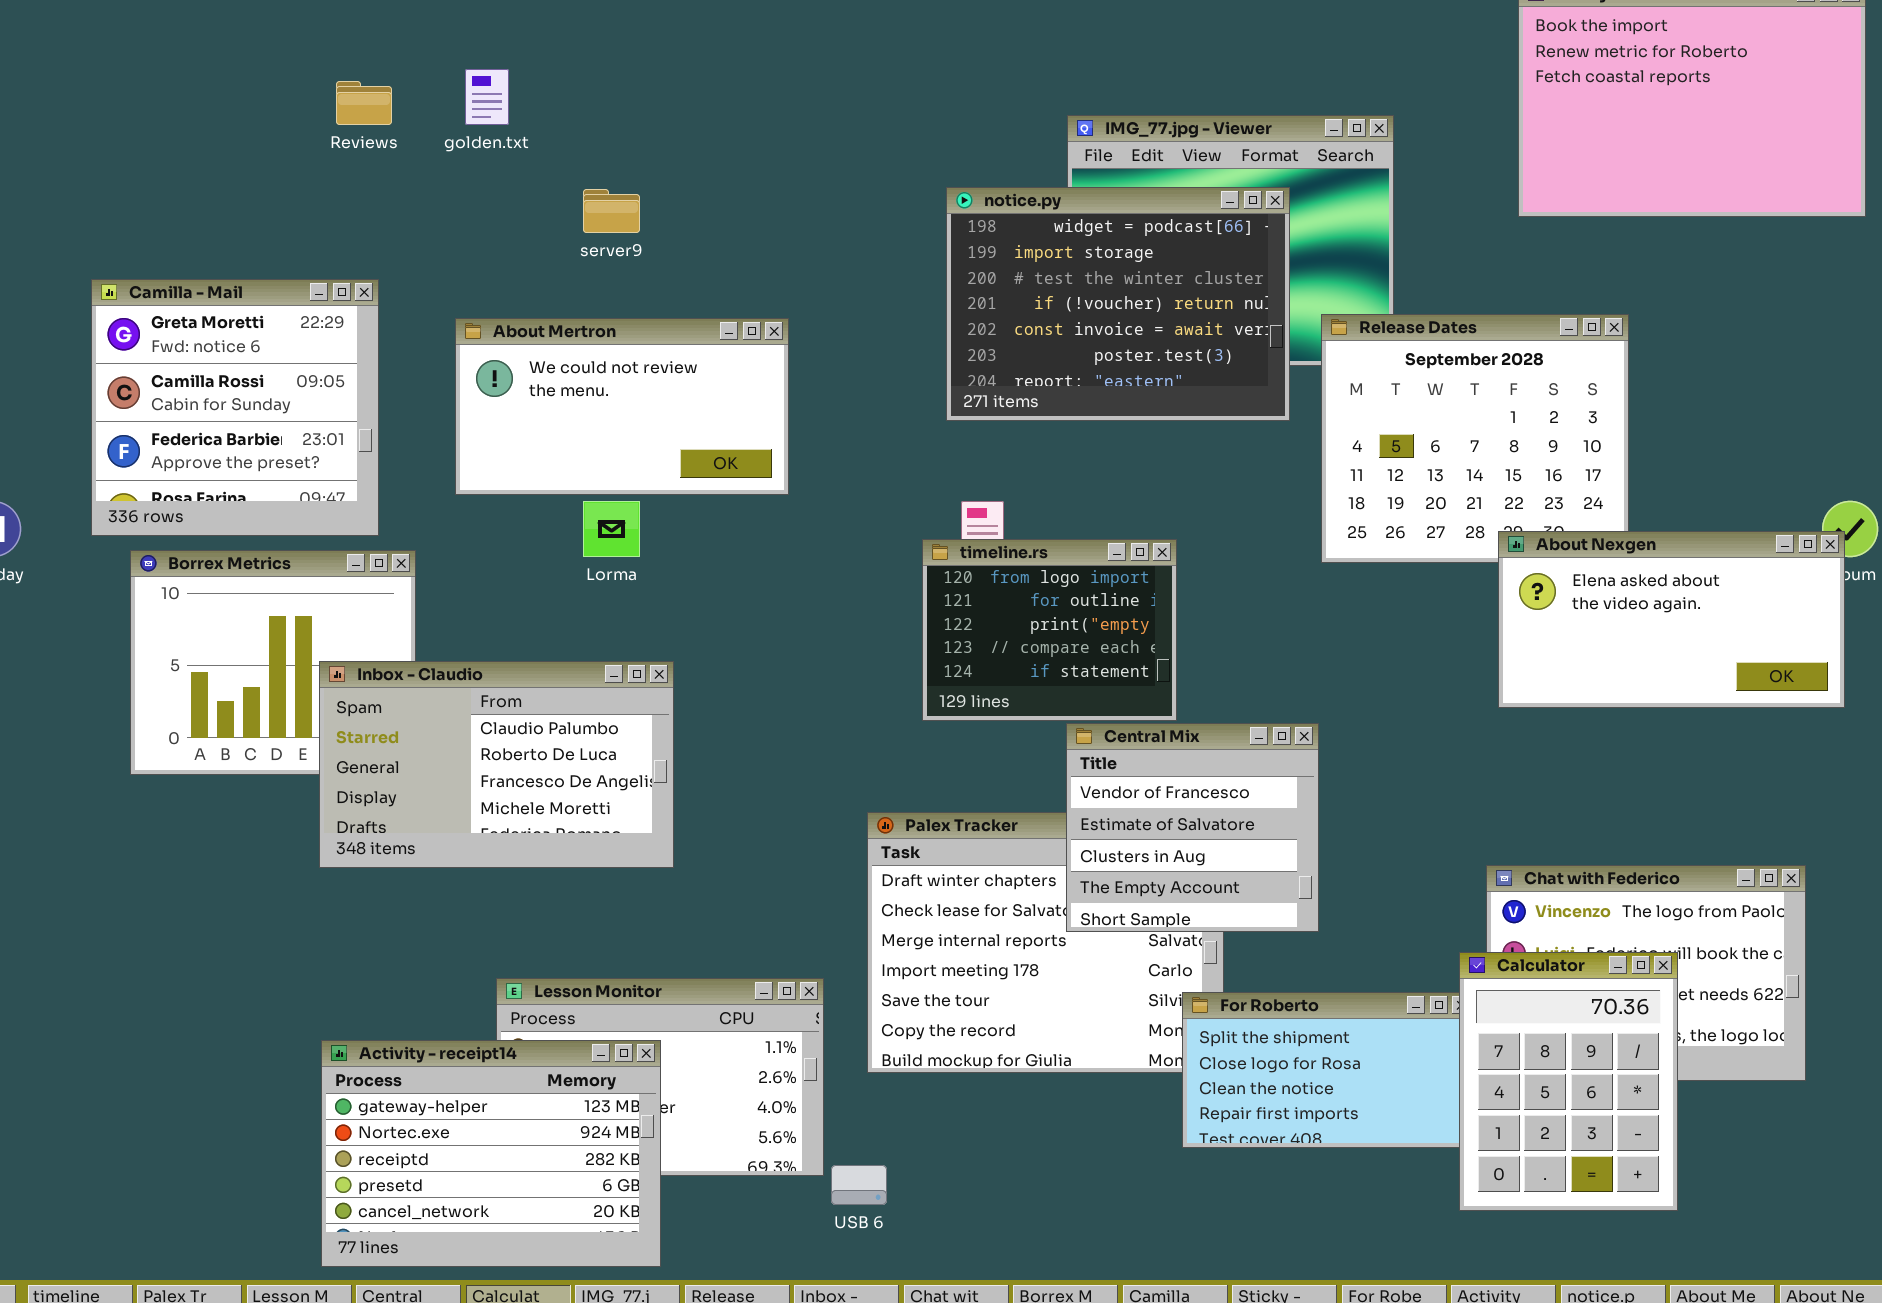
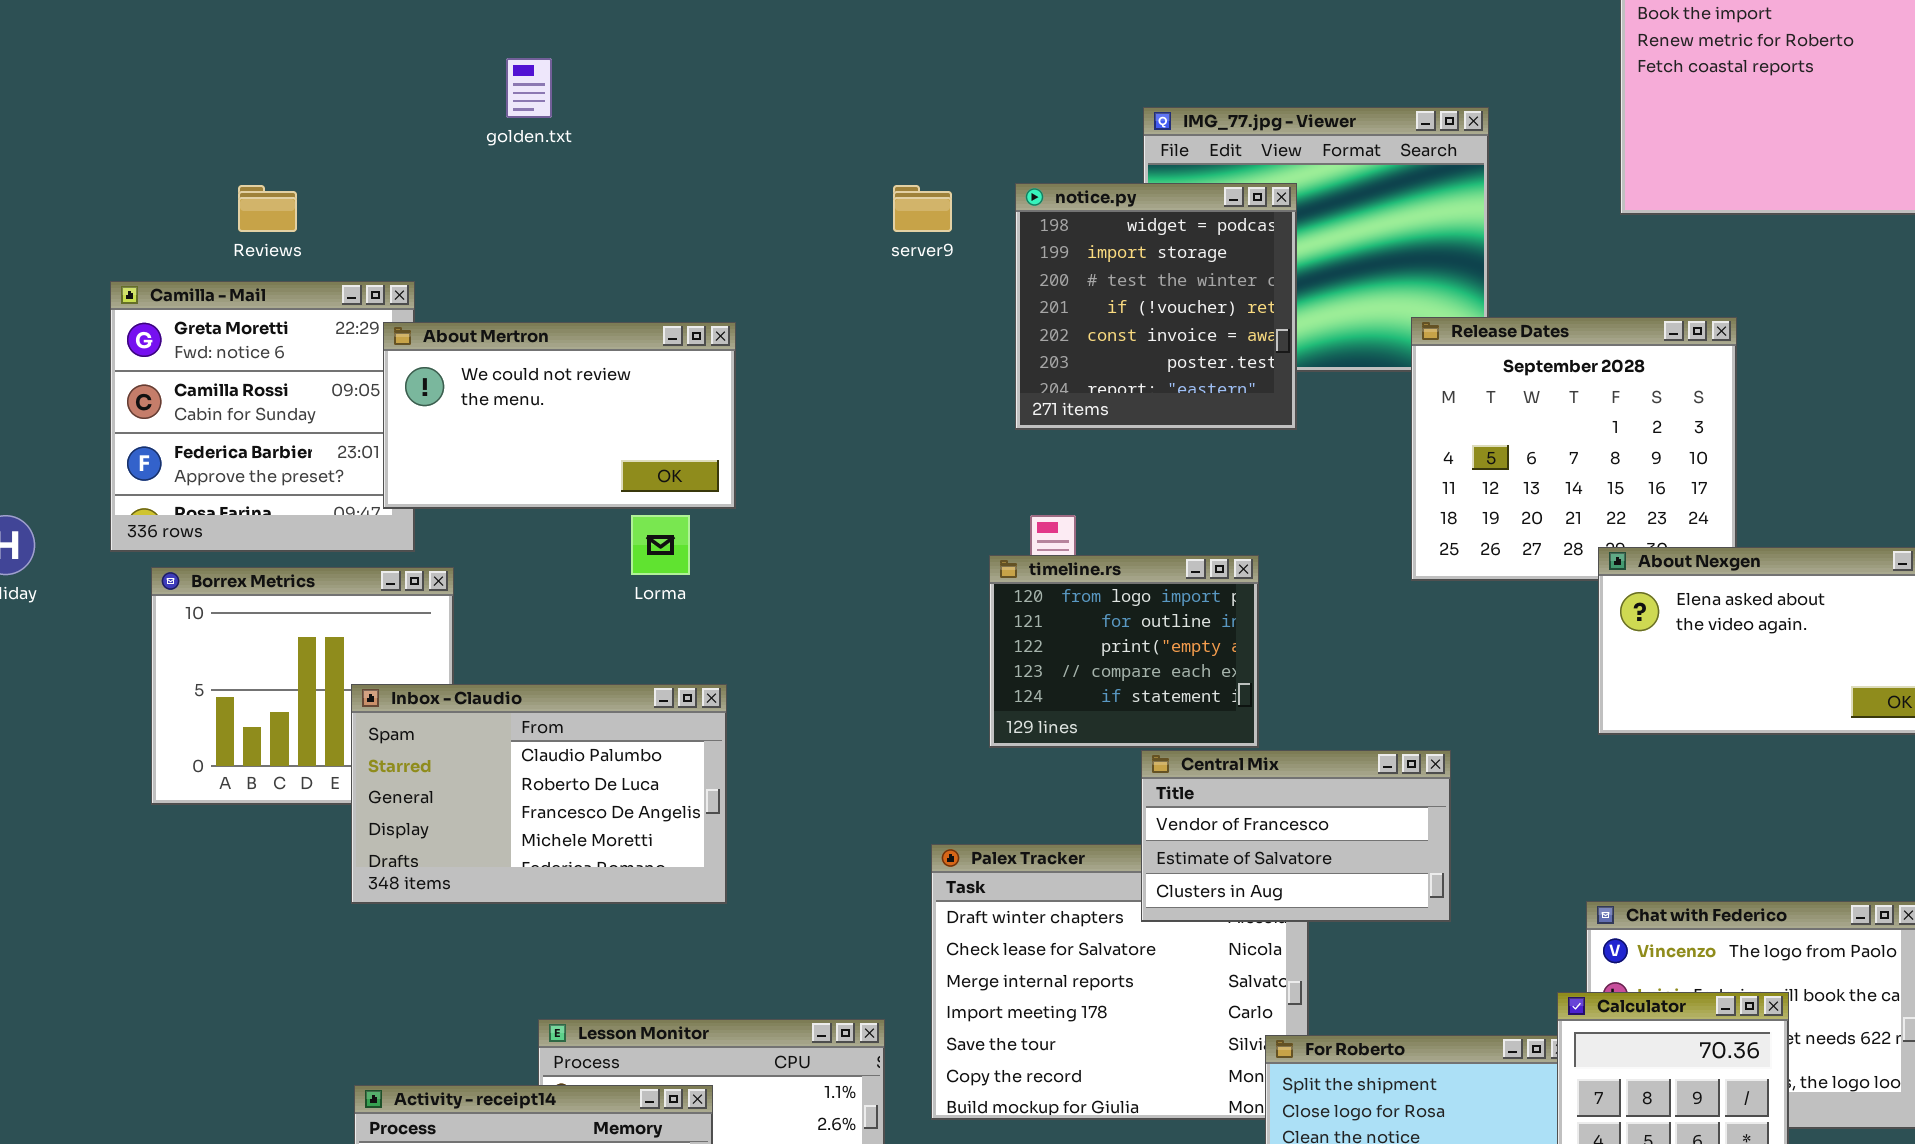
Reviews: [336,81,392,125] -> [238,185,297,232], moved
notice.py: [946,187,1290,421] -> [1015,183,1297,430], resized
server9: [583,189,640,233] -> [893,185,952,232], moved
About Mertron: [455,318,789,495] -> [383,322,736,509], moved
Central Mix: [1066,723,1319,932] -> [1141,750,1451,922], resized

